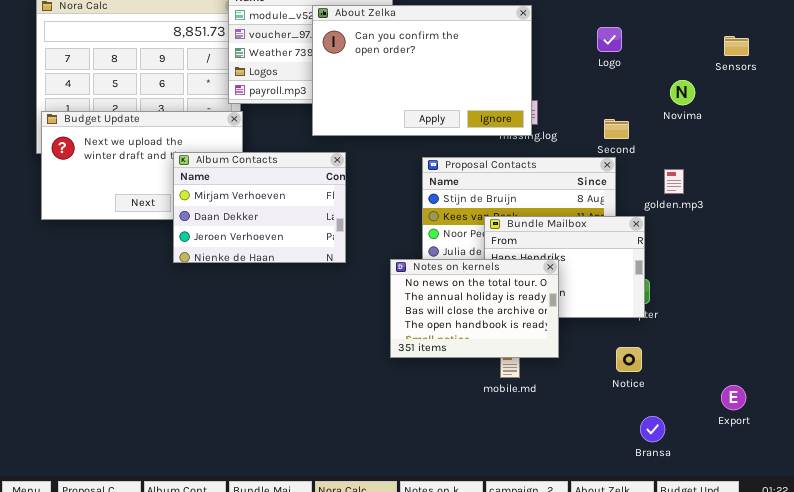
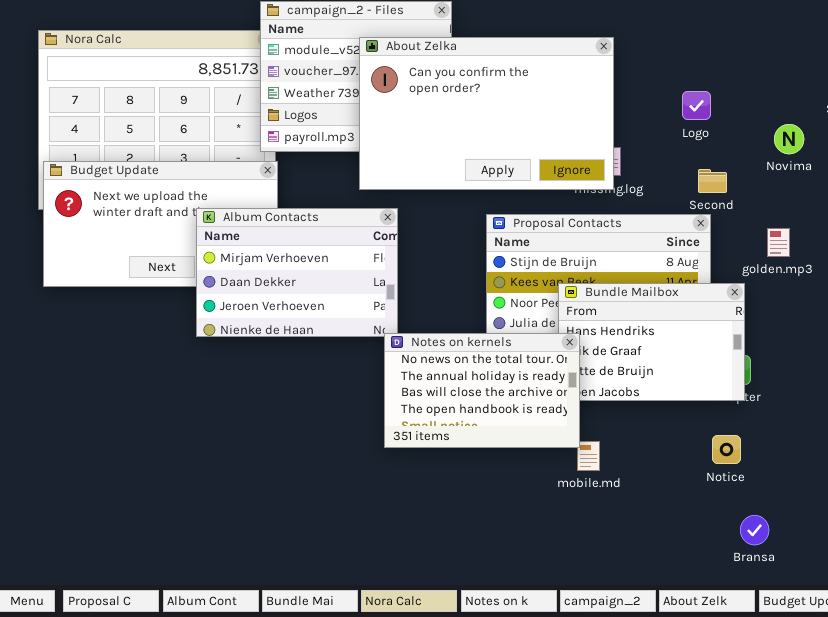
Logo: [597,27,622,52] -> [682,91,711,120], moved
Notes on kernels: [390,259,559,358] -> [384,333,580,448], moved

